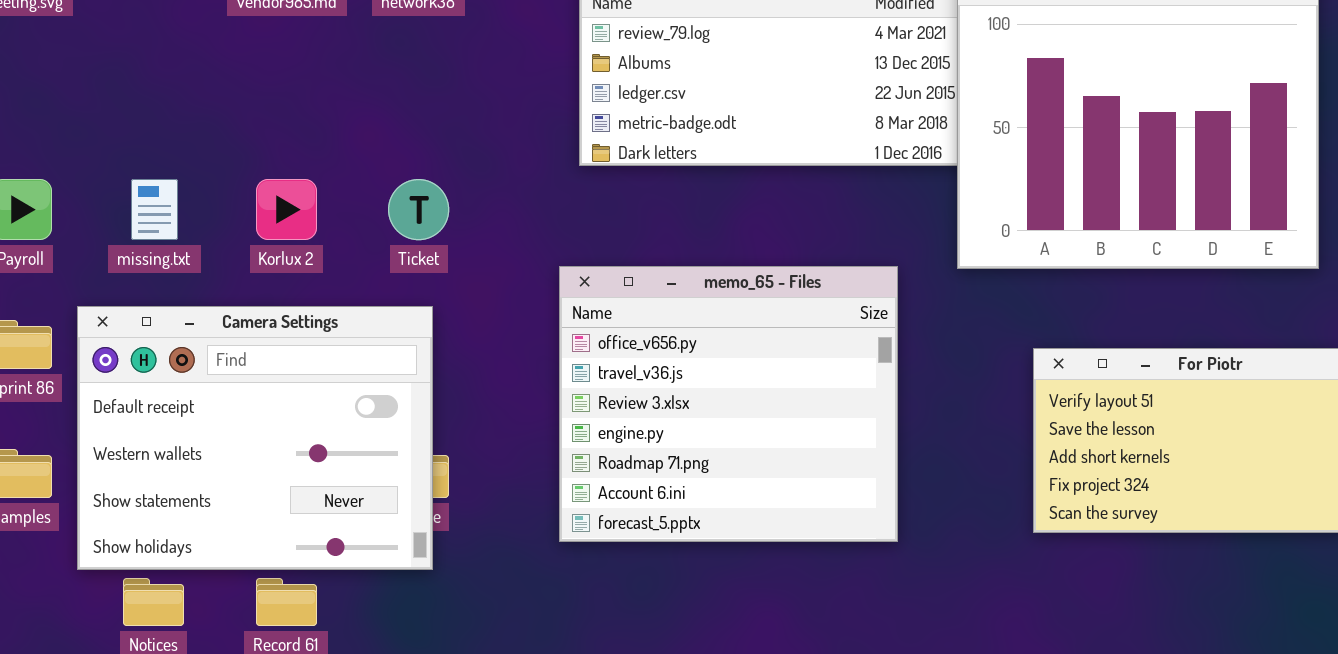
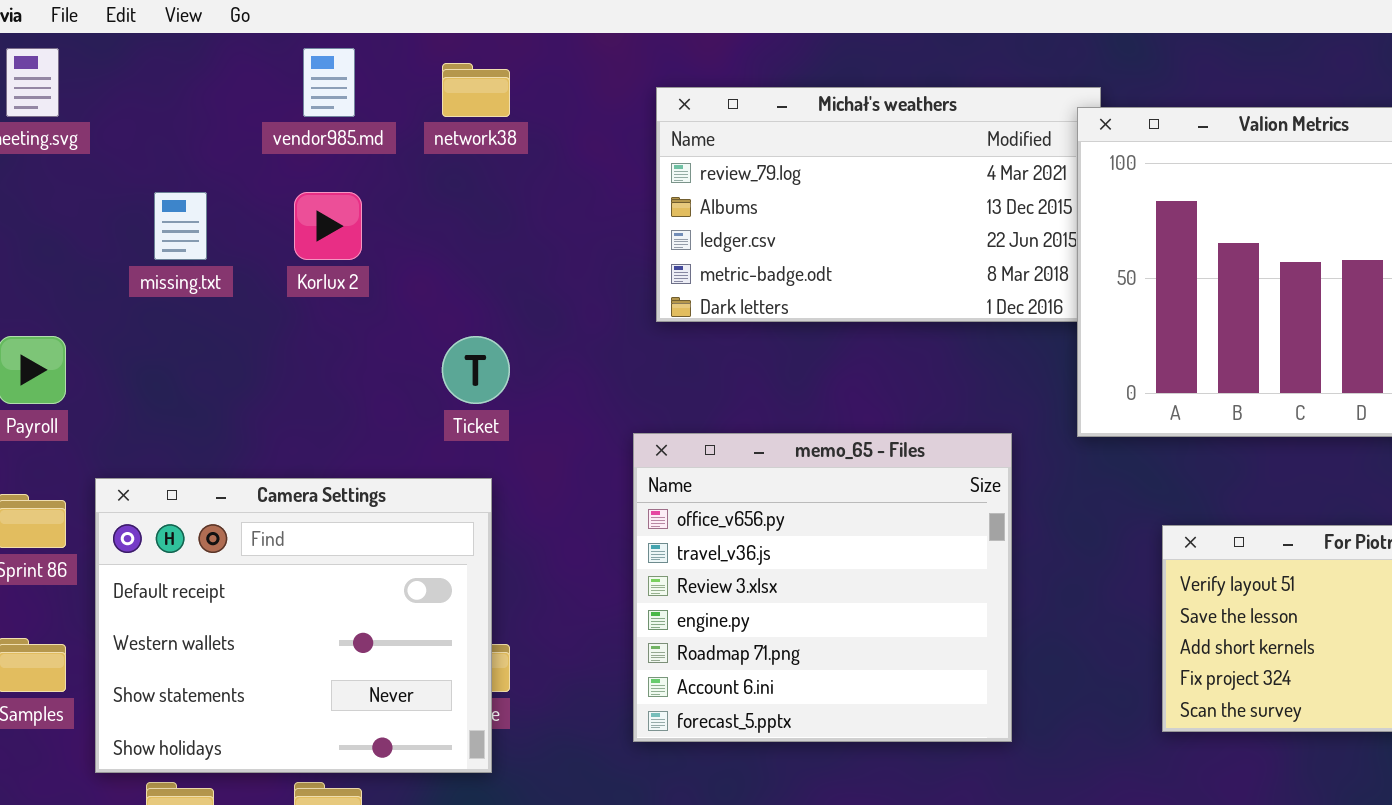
missing.txt: [131,179,178,240] -> [154,192,207,260], moved
Korlux 2: [256,179,317,240] -> [294,192,362,260], moved

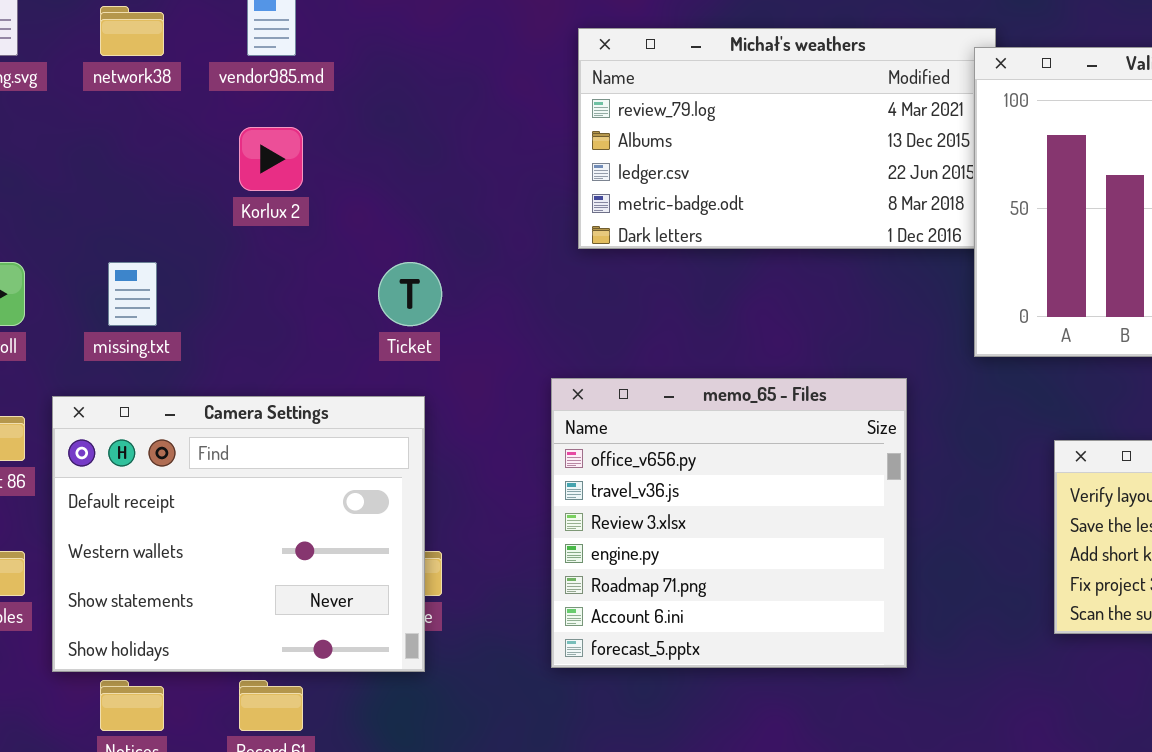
network38: [442,63,510,117] -> [100,6,164,56], moved
missing.txt: [154,192,207,260] -> [108,262,157,326], moved
memo_65 - Files: [633,433,1012,742] -> [551,378,907,668], moved

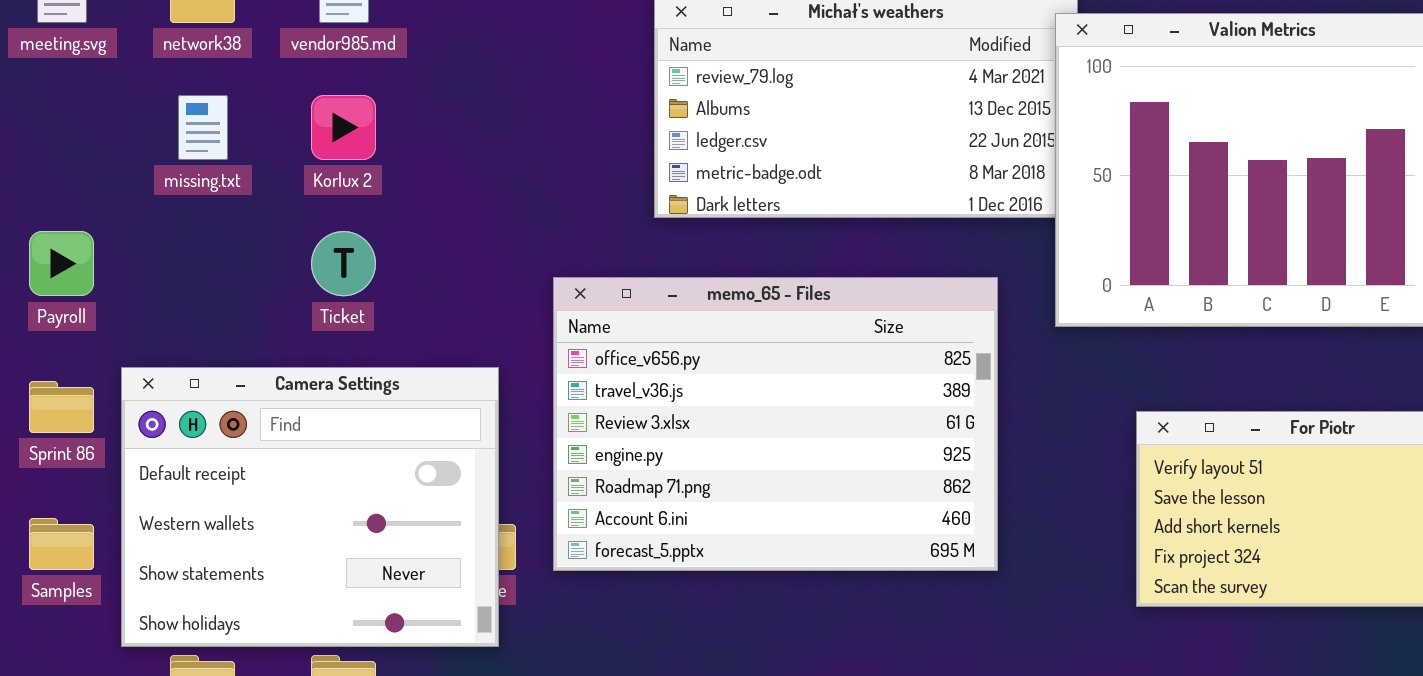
missing.txt: [108,262,157,326] -> [178,95,228,160], moved
Ticket: [378,262,442,326] -> [311,231,376,296], moved
memo_65 - Files: [551,378,907,668] -> [553,277,998,571], moved, resized

